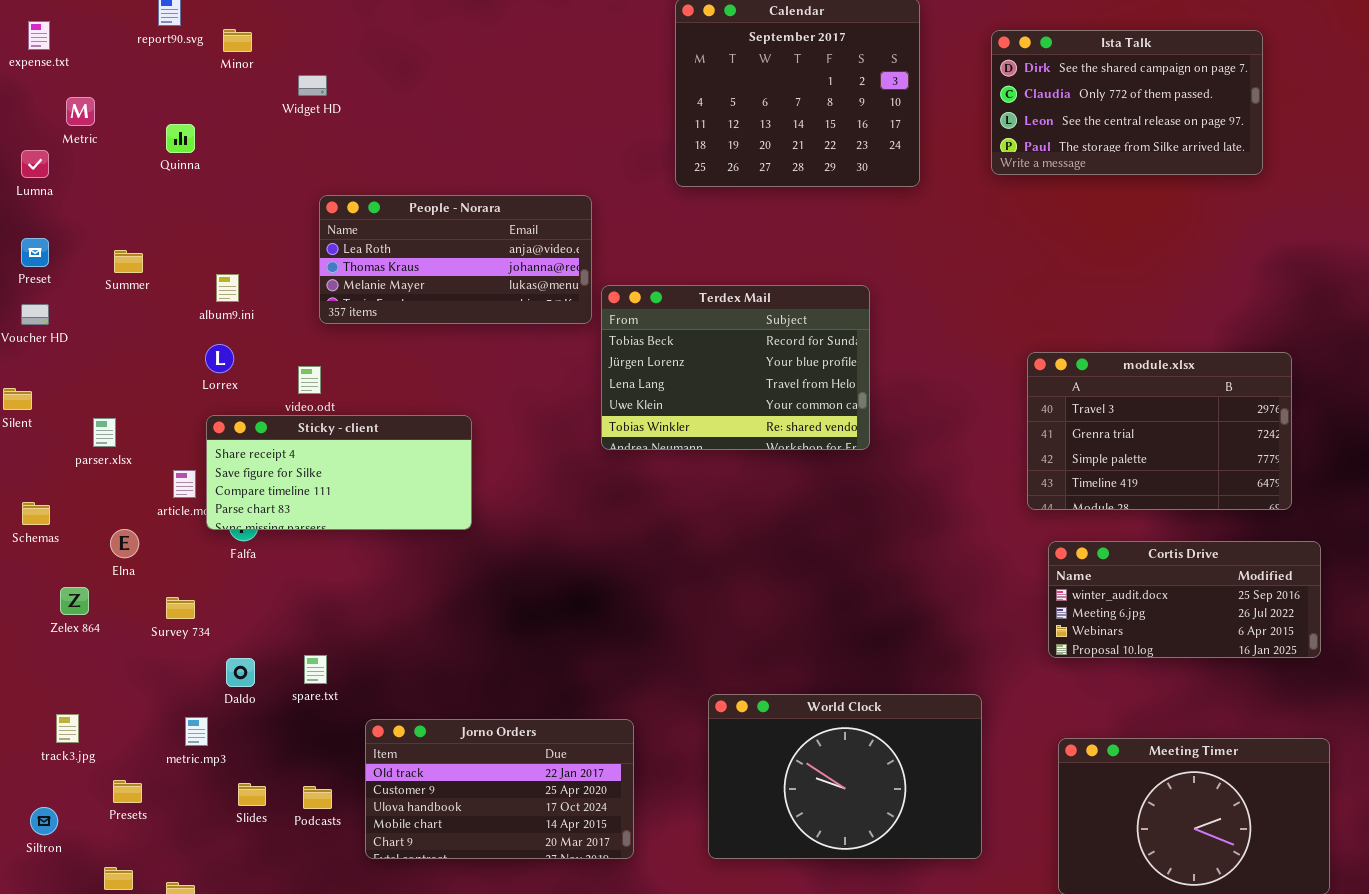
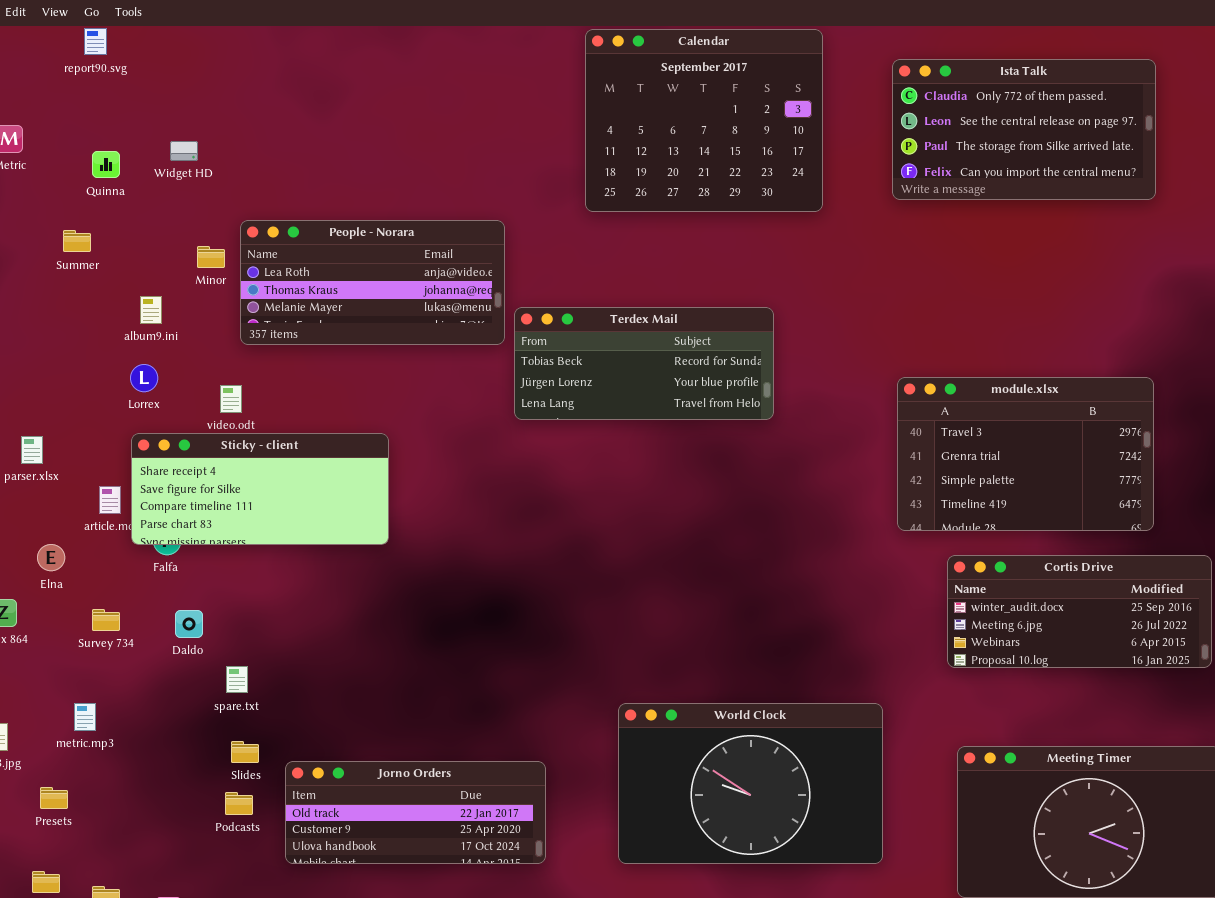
Minor: [223,29,252,52] -> [197,246,225,268], moved
Ista Talk: [991,30,1263,175] -> [892,59,1156,200], scrolled down 1 row
Widget HD: [298,75,327,96] -> [170,141,198,161], moved
Summer: [114,250,143,273] -> [63,230,91,252], moved
Terdex Mail: [601,285,870,450] -> [514,307,774,420], resized
module.xlsx: [1027,352,1292,510] -> [897,377,1154,531], moved
Daldo: [226,658,255,687] -> [175,610,203,638], moved
metric.mp3: [185,717,208,746] -> [74,703,96,731], moved
Jorno Orders: [365,719,634,859] -> [285,761,546,864], resized
Slides: [238,783,266,806] -> [231,741,259,763], moved

